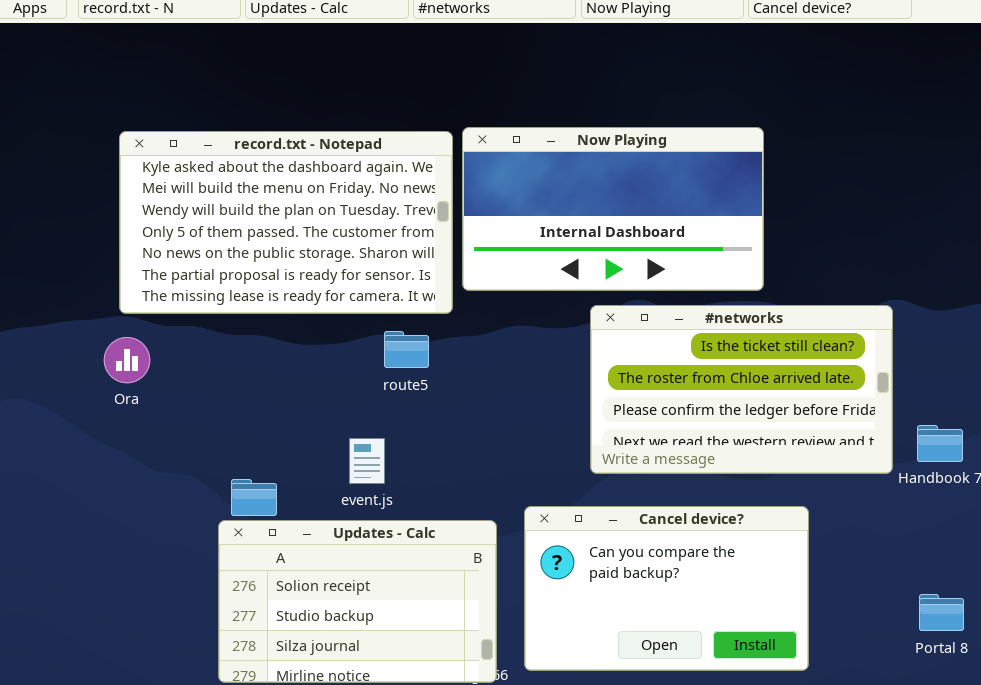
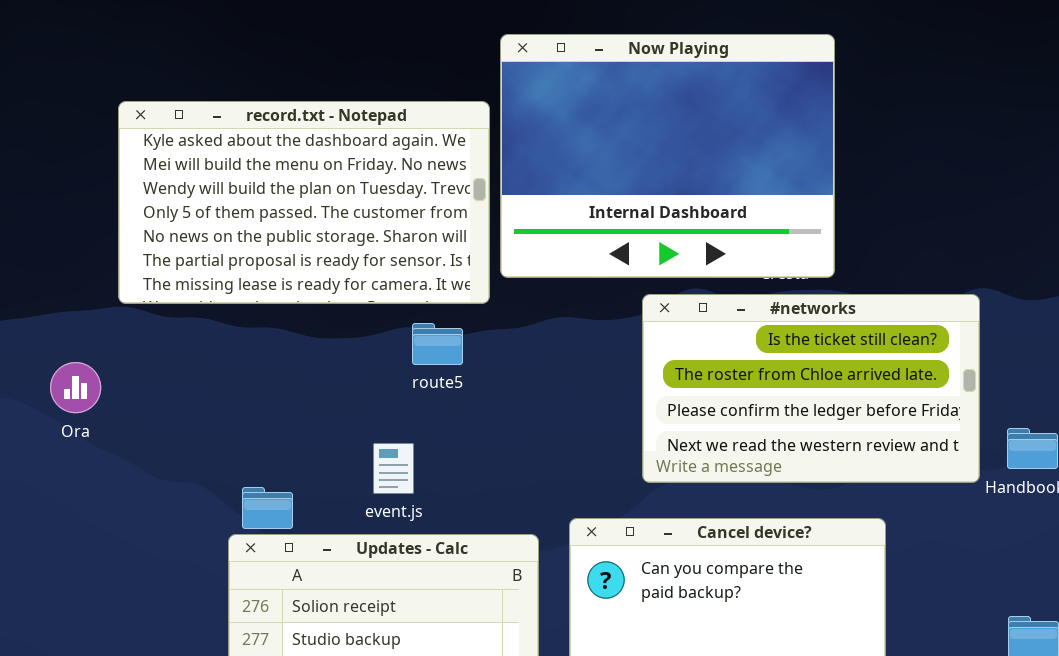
Now Playing: [462,127,764,291] -> [500,34,835,278], resized
Ora: [104,337,150,383] -> [50,362,101,413], moved

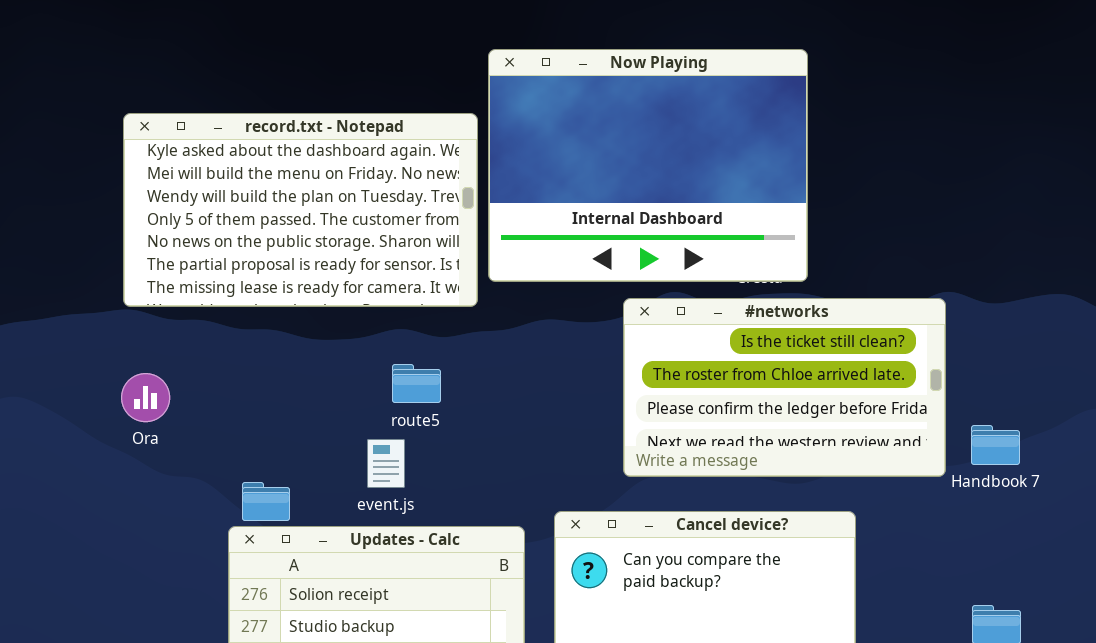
route5: [412,323,463,365] -> [392,364,441,403], moved
Ora: [50,362,101,413] -> [121,373,170,422], moved

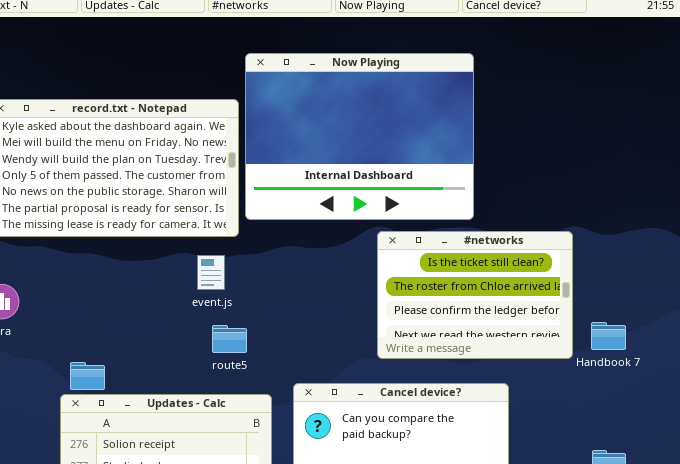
#networks: [623,298,946,477] -> [377,231,573,359], resized
route5: [392,364,441,403] -> [212,325,247,353], moved
event.js: [367,439,405,488] -> [197,255,225,290], moved

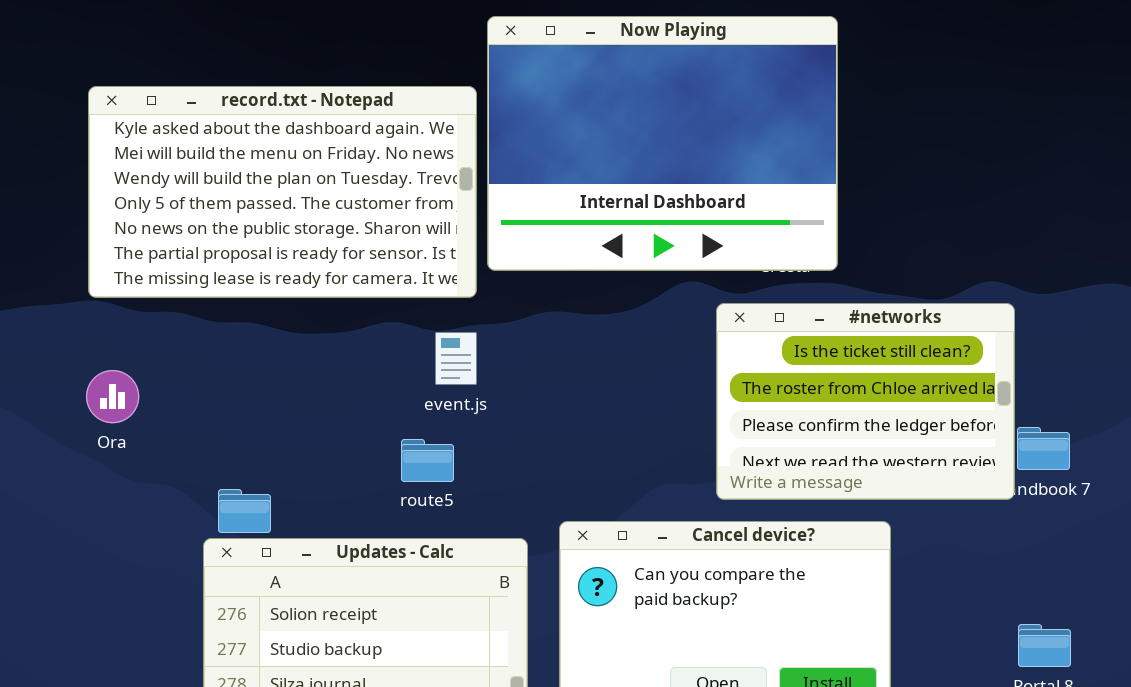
#networks: [377,231,573,359] -> [716,303,1015,500], moved
event.js: [197,255,225,290] -> [435,332,477,385], moved
route5: [212,325,247,353] -> [401,439,454,482], moved

